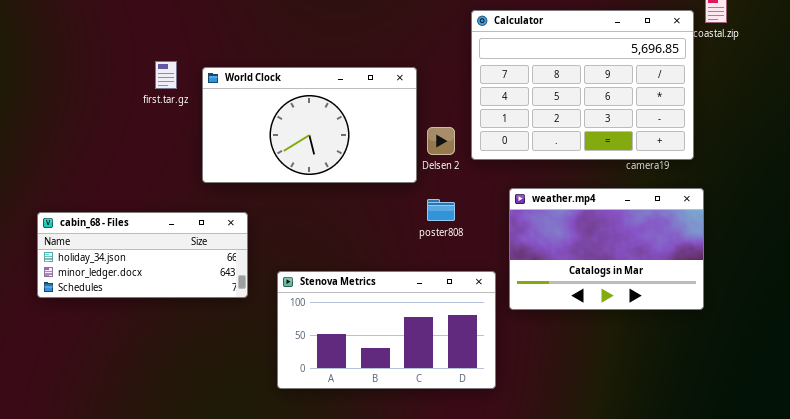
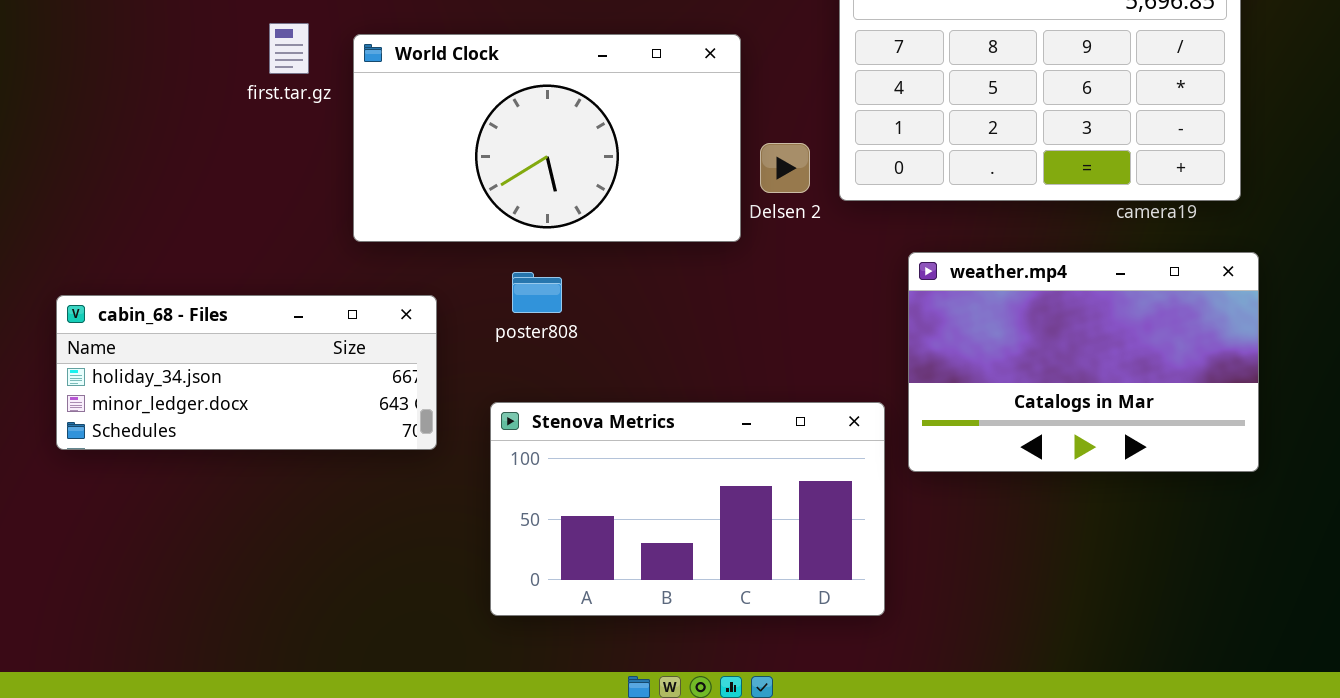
poster808: [427,199,455,221] -> [512,272,562,313], moved

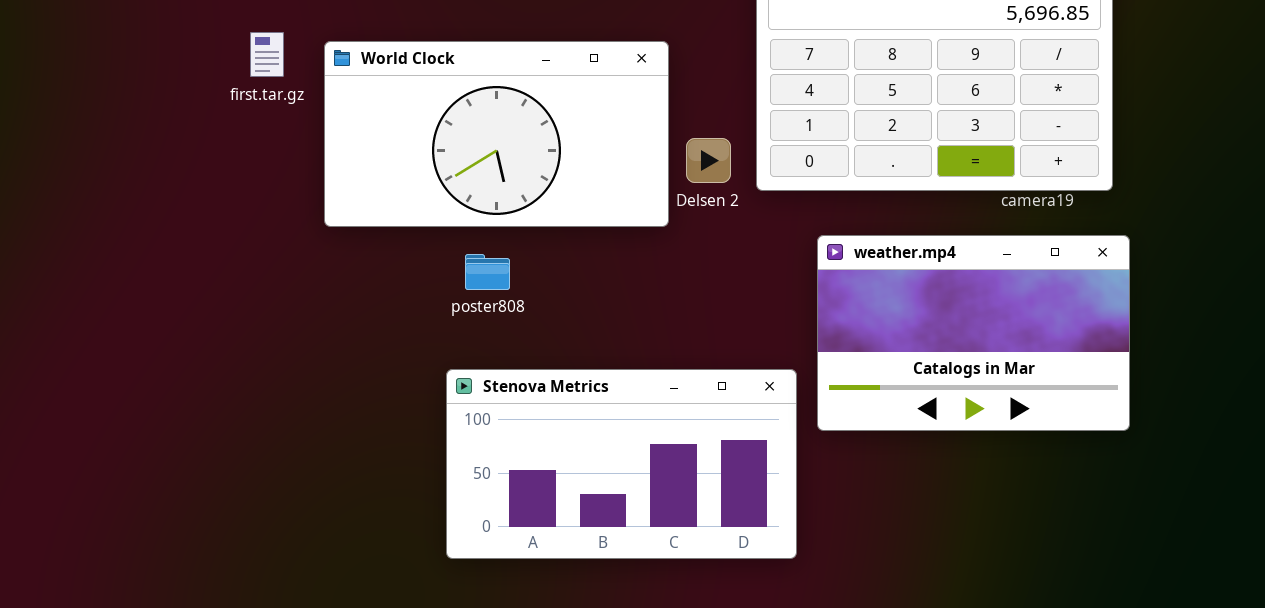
cabin_68 - Files: [56,295,437,450] -> none, closed

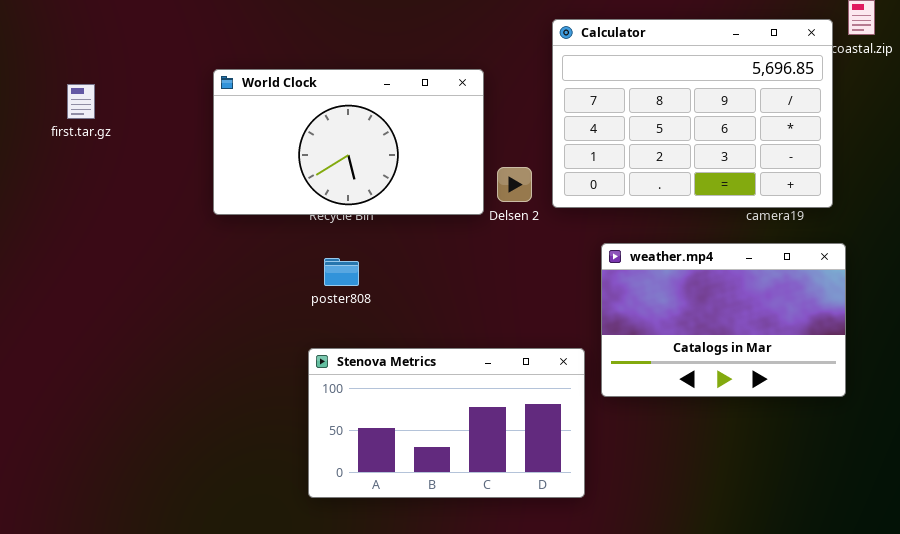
first.tar.gz: [250,32,284,77] -> [67,84,95,119], moved
World Clock: [324,41,669,227] -> [213,69,484,215], moved

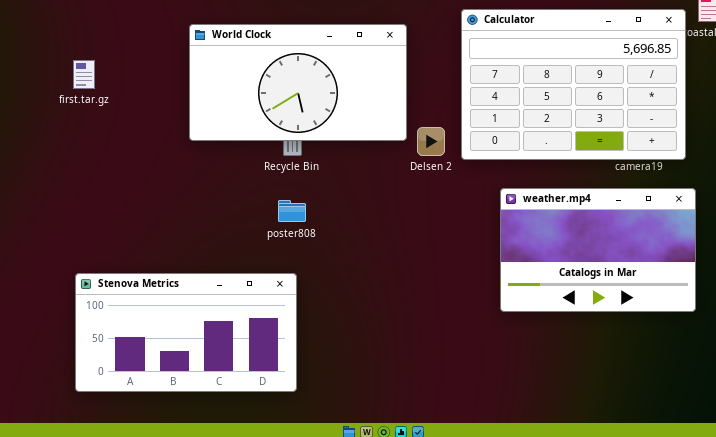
World Clock: [213,69,484,215] -> [189,24,407,141], moved
Stenova Metrics: [308,348,585,498] -> [75,273,297,392], moved

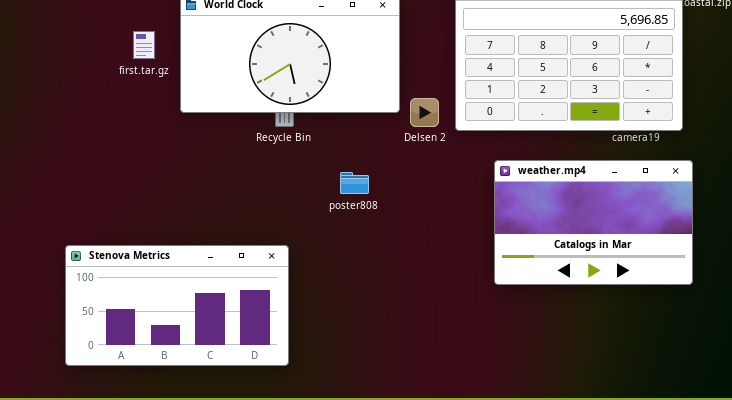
first.tar.gz: [73,60,95,89] -> [133,31,155,59], moved
poster808: [278,200,306,222] -> [340,172,369,194], moved

